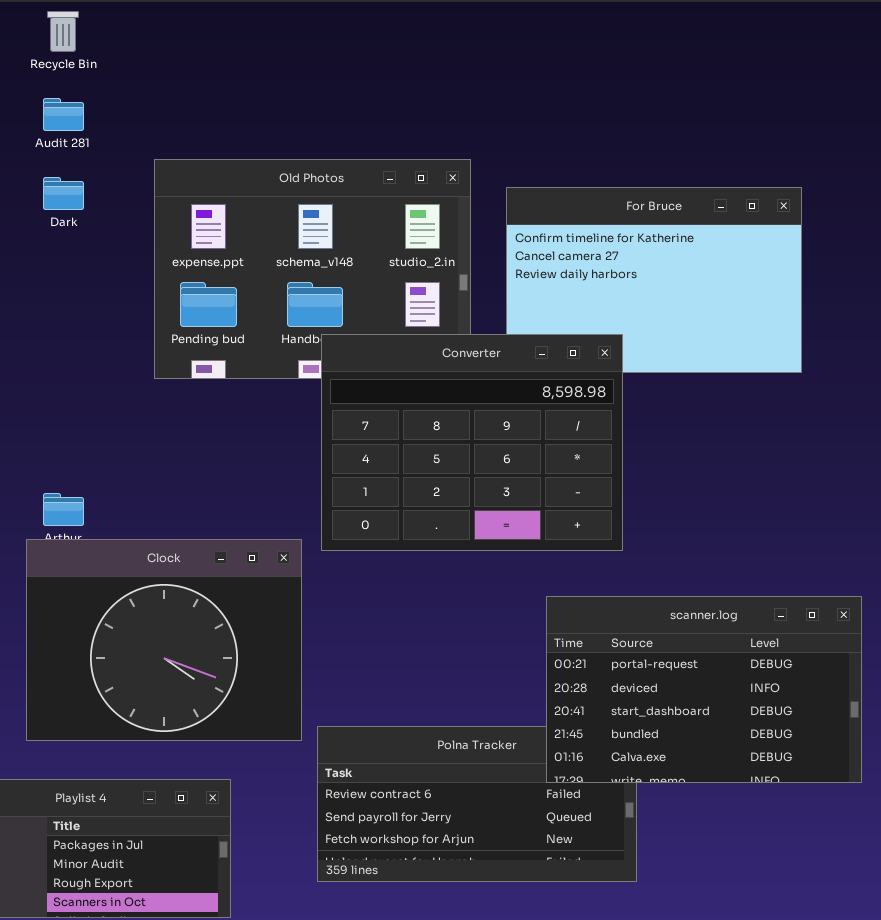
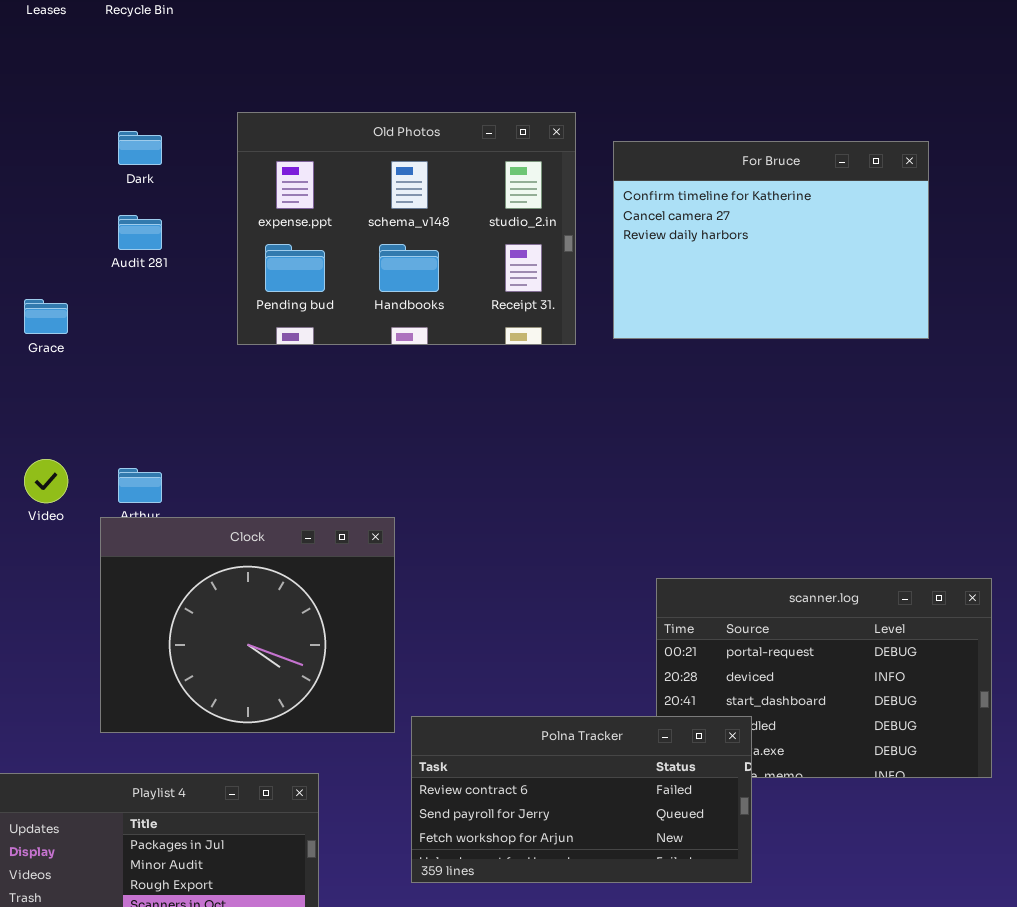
Audit 281: [43,98,84,131] -> [118,215,162,250], moved
Converter: [321,334,623,551] -> none, closed
Polna Tracker: [317,726,637,882] -> [411,716,752,883], raised

